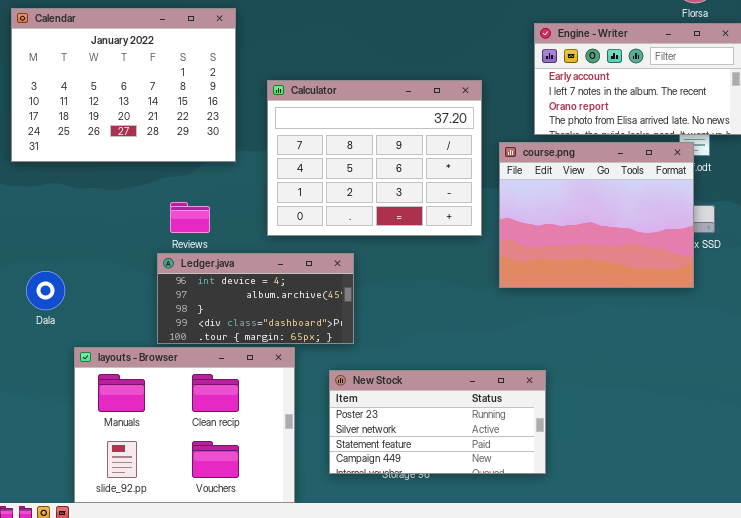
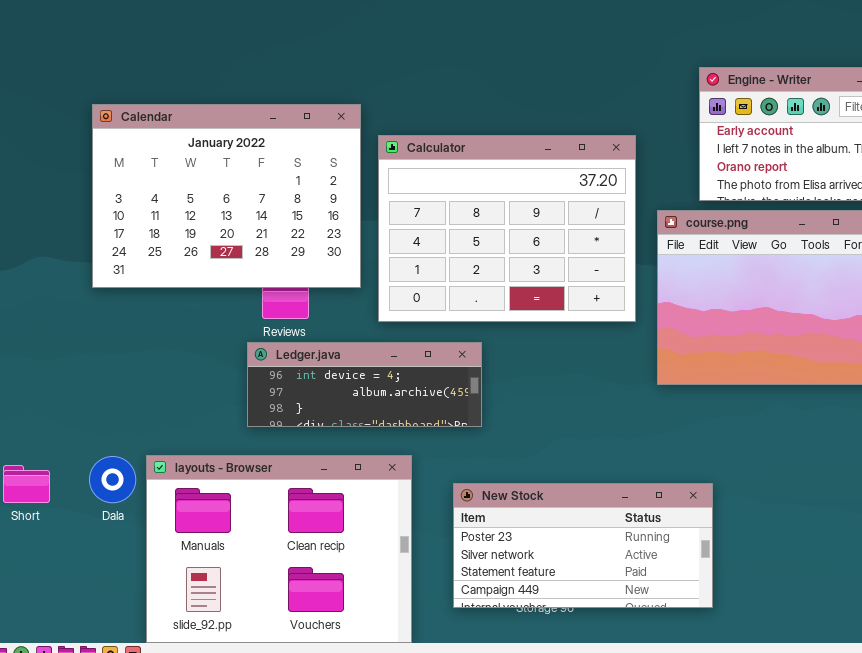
Calendar: [11,8,236,162] -> [92,104,361,288], moved
Ledger.java: [157,253,354,344] -> [247,342,482,427], resized
Dala: [26,271,65,310] -> [89,456,136,503], moved

